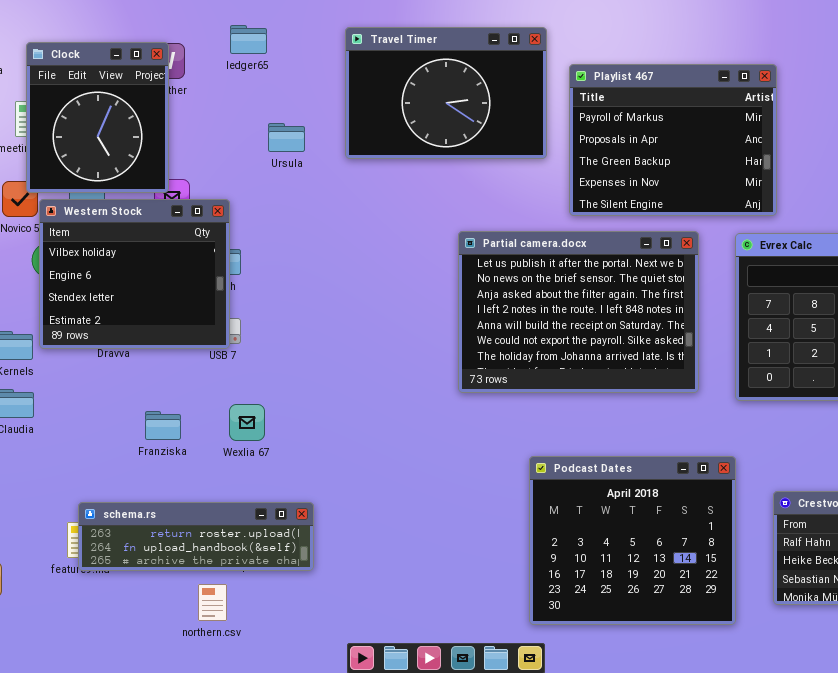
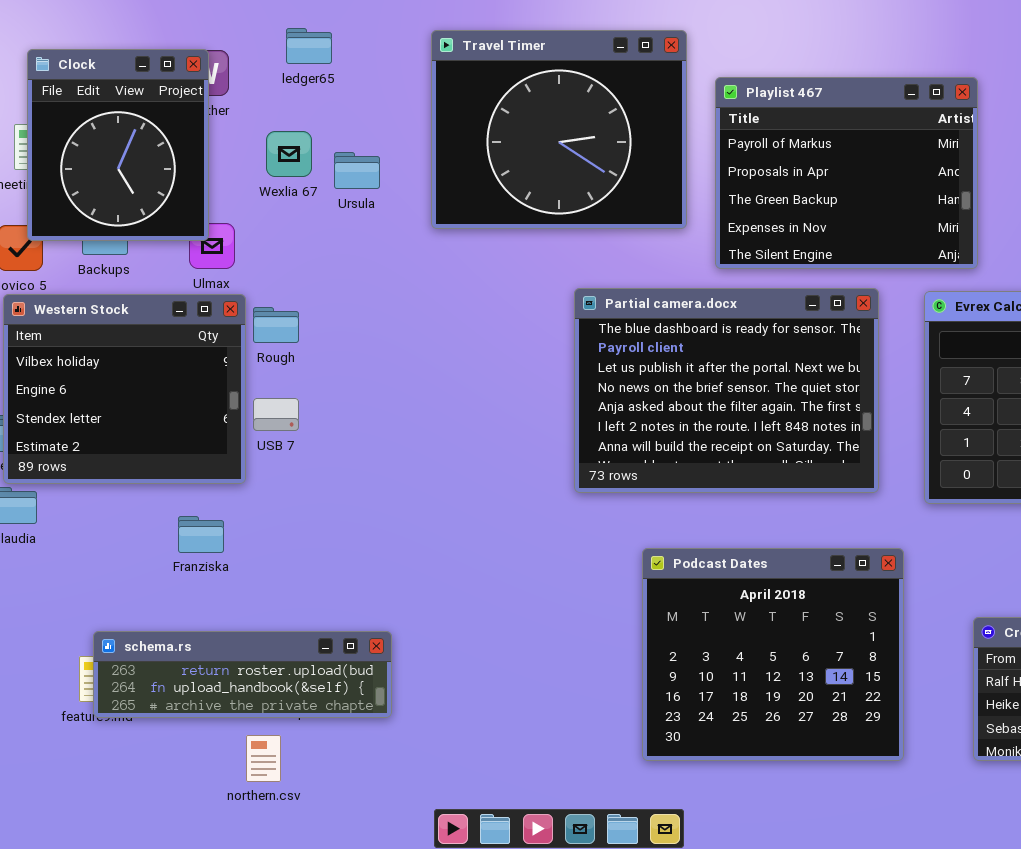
Travel Timer: [345,27,547,159] -> [431,30,687,229], resized
Western Stock: [39,199,230,349] -> [3,294,246,484], moved
Partial camera.docx: [458,231,699,393] -> [574,288,879,493], scrolled up 2 rows
Wexlia 67: [229,404,265,441] -> [266,131,312,177], moved
Podcast Dates: [529,456,736,625] -> [642,548,904,761], moved

